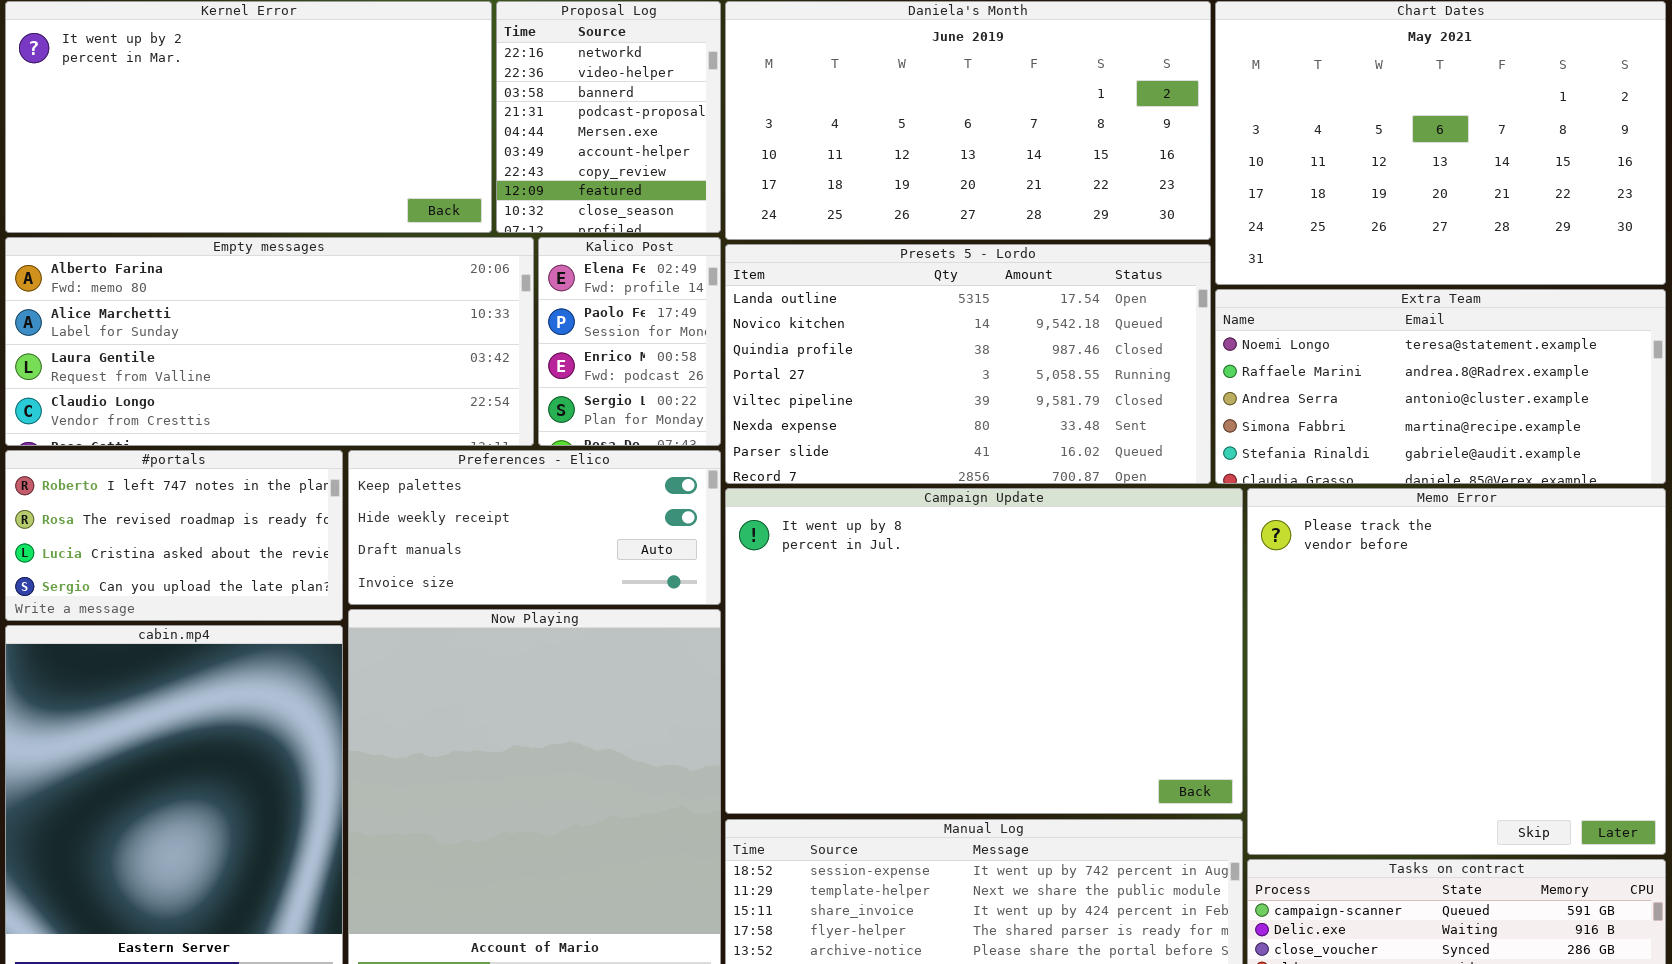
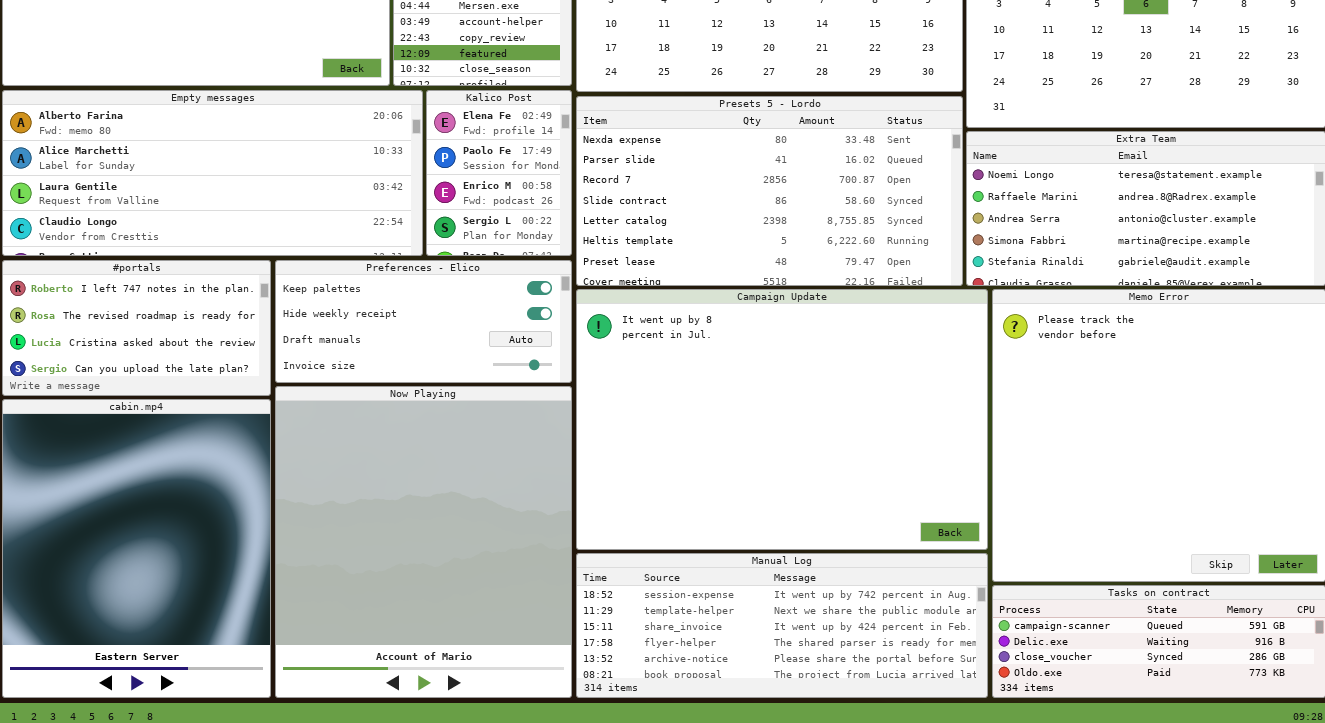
Presets 5 - Lordo: [725,244,1211,484] -> [576,96,963,286], scrolled down 5 rows

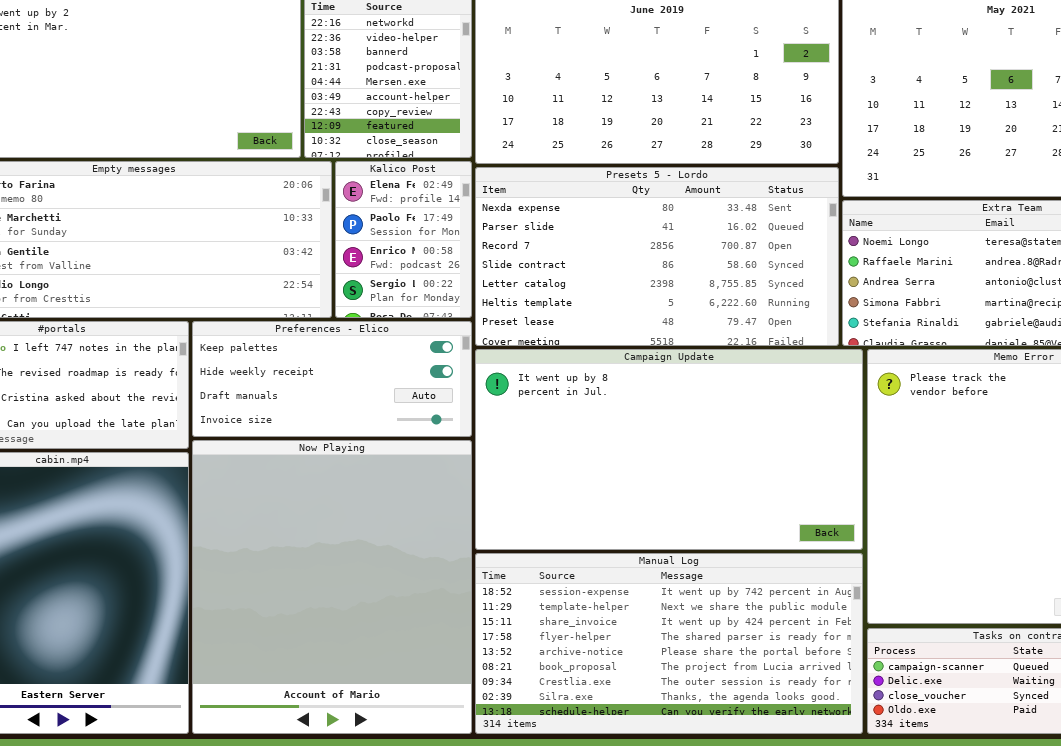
Campaign Update: [576,289,988,550] -> [475,349,863,550], resized
Manual Log: [576,553,988,698] -> [475,553,863,734], resized

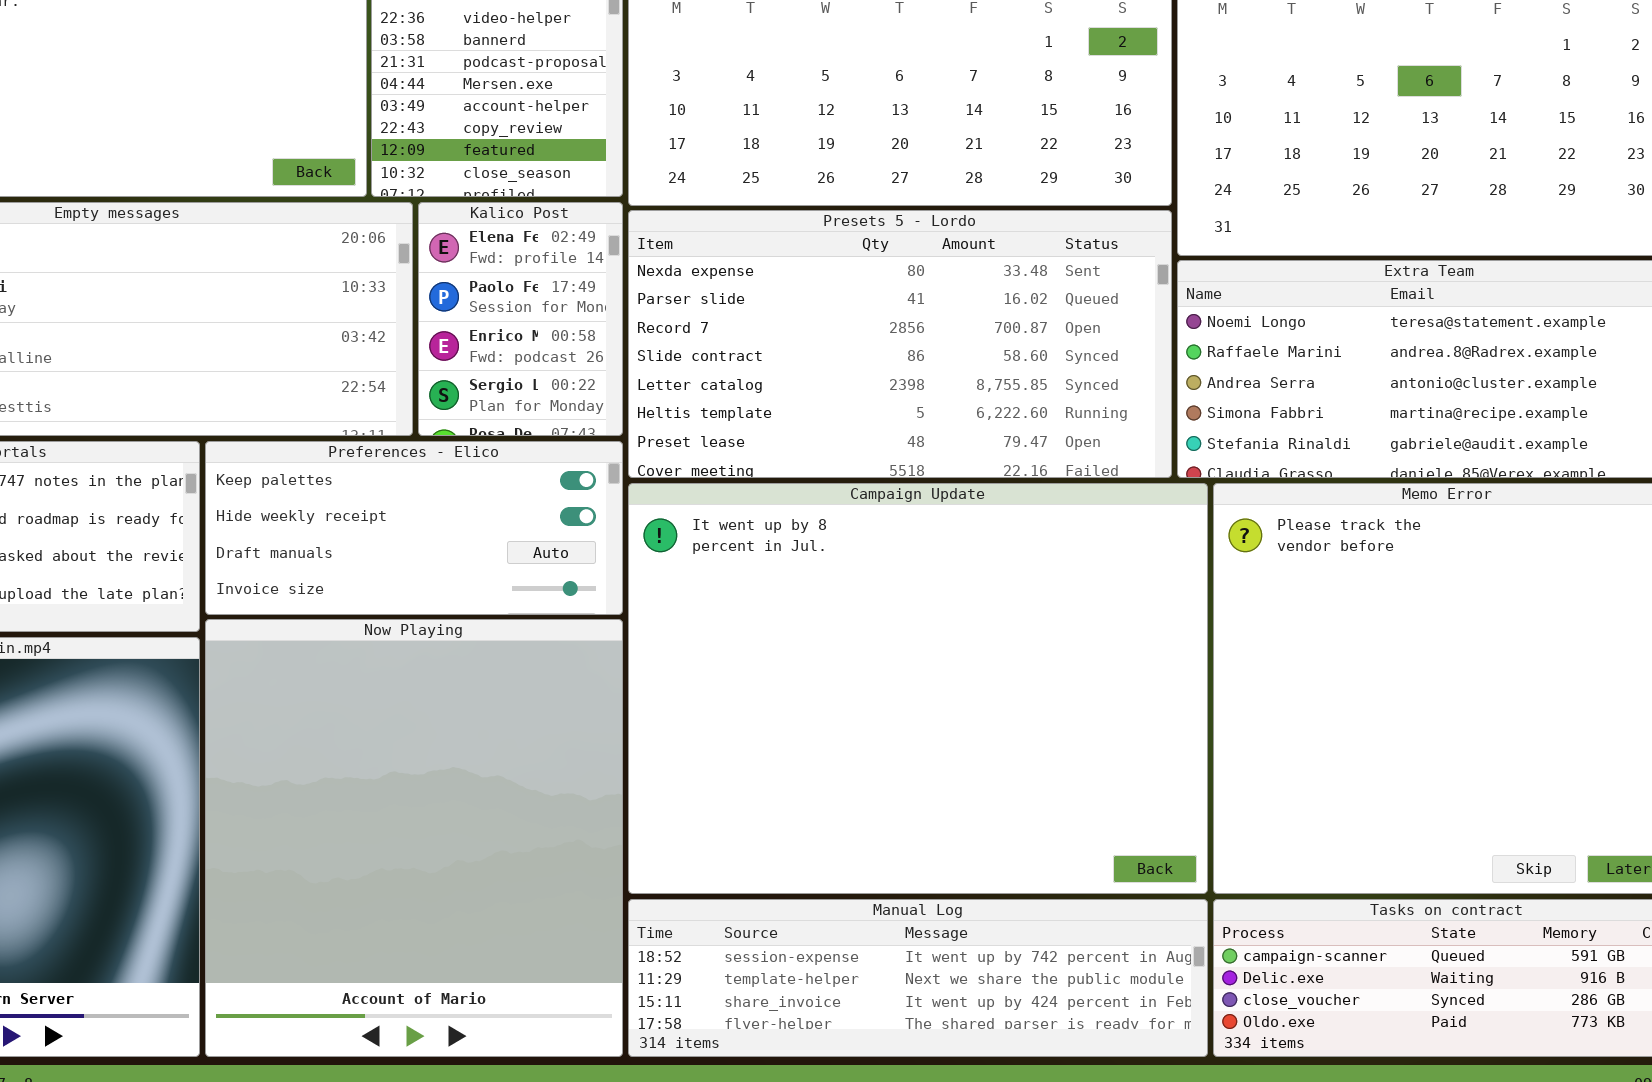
Campaign Update: [475,349,863,550] -> [628,483,1208,894], resized
Manual Log: [475,553,863,734] -> [628,899,1208,1057], resized

